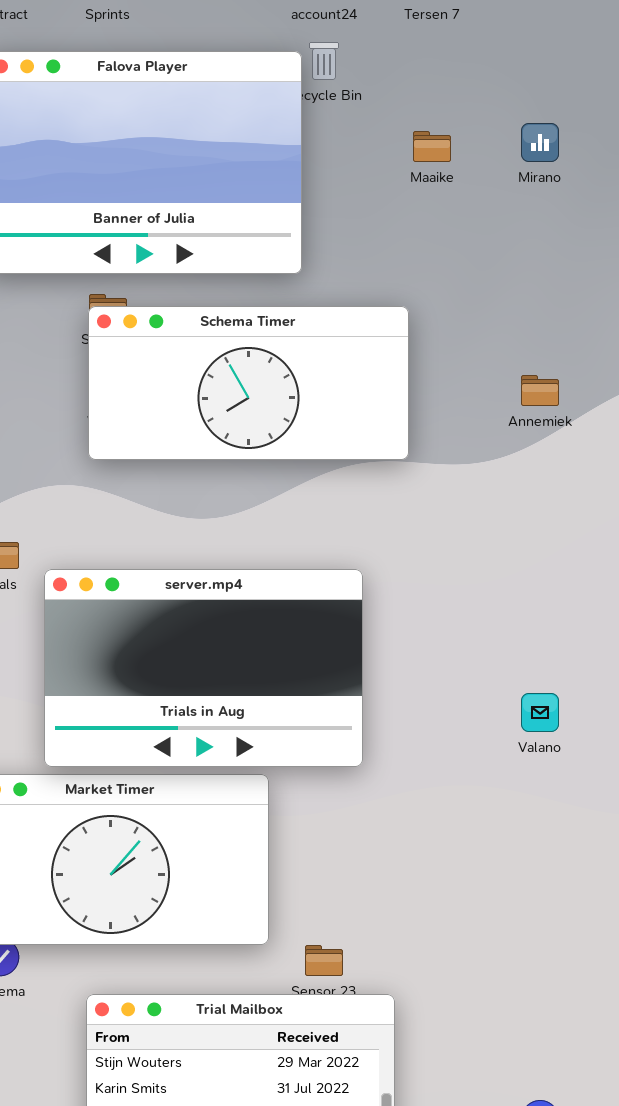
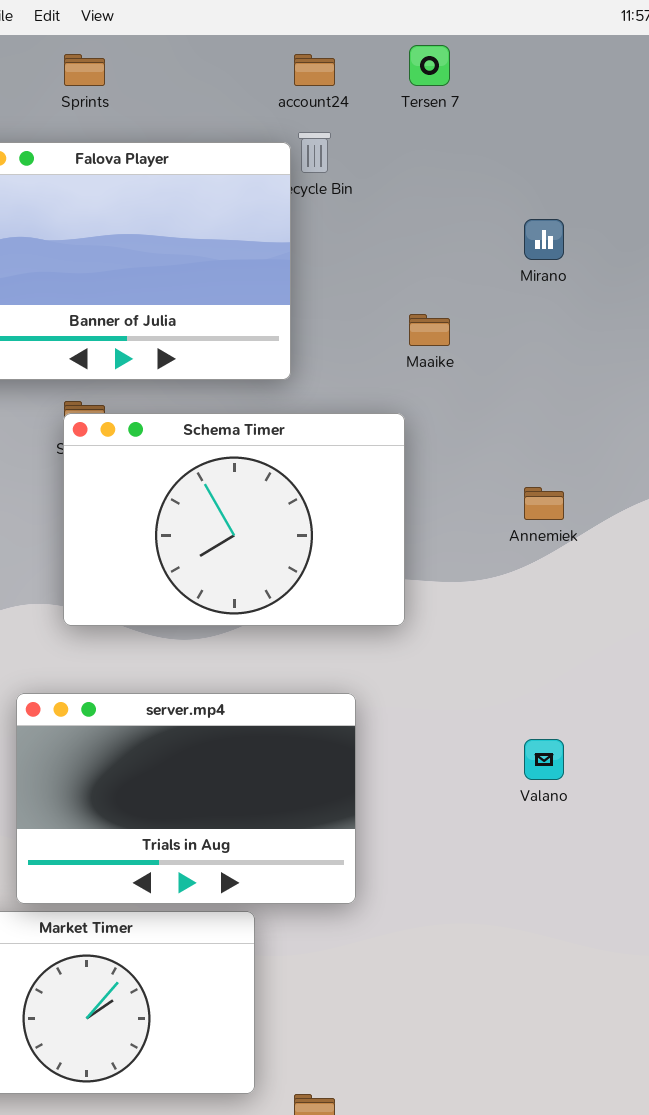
Maaike: [413,131,451,162] -> [409,314,450,346], moved
Schema Timer: [88,306,409,460] -> [63,413,405,626], resized
Valano: [521,693,559,732] -> [524,739,564,780], moved

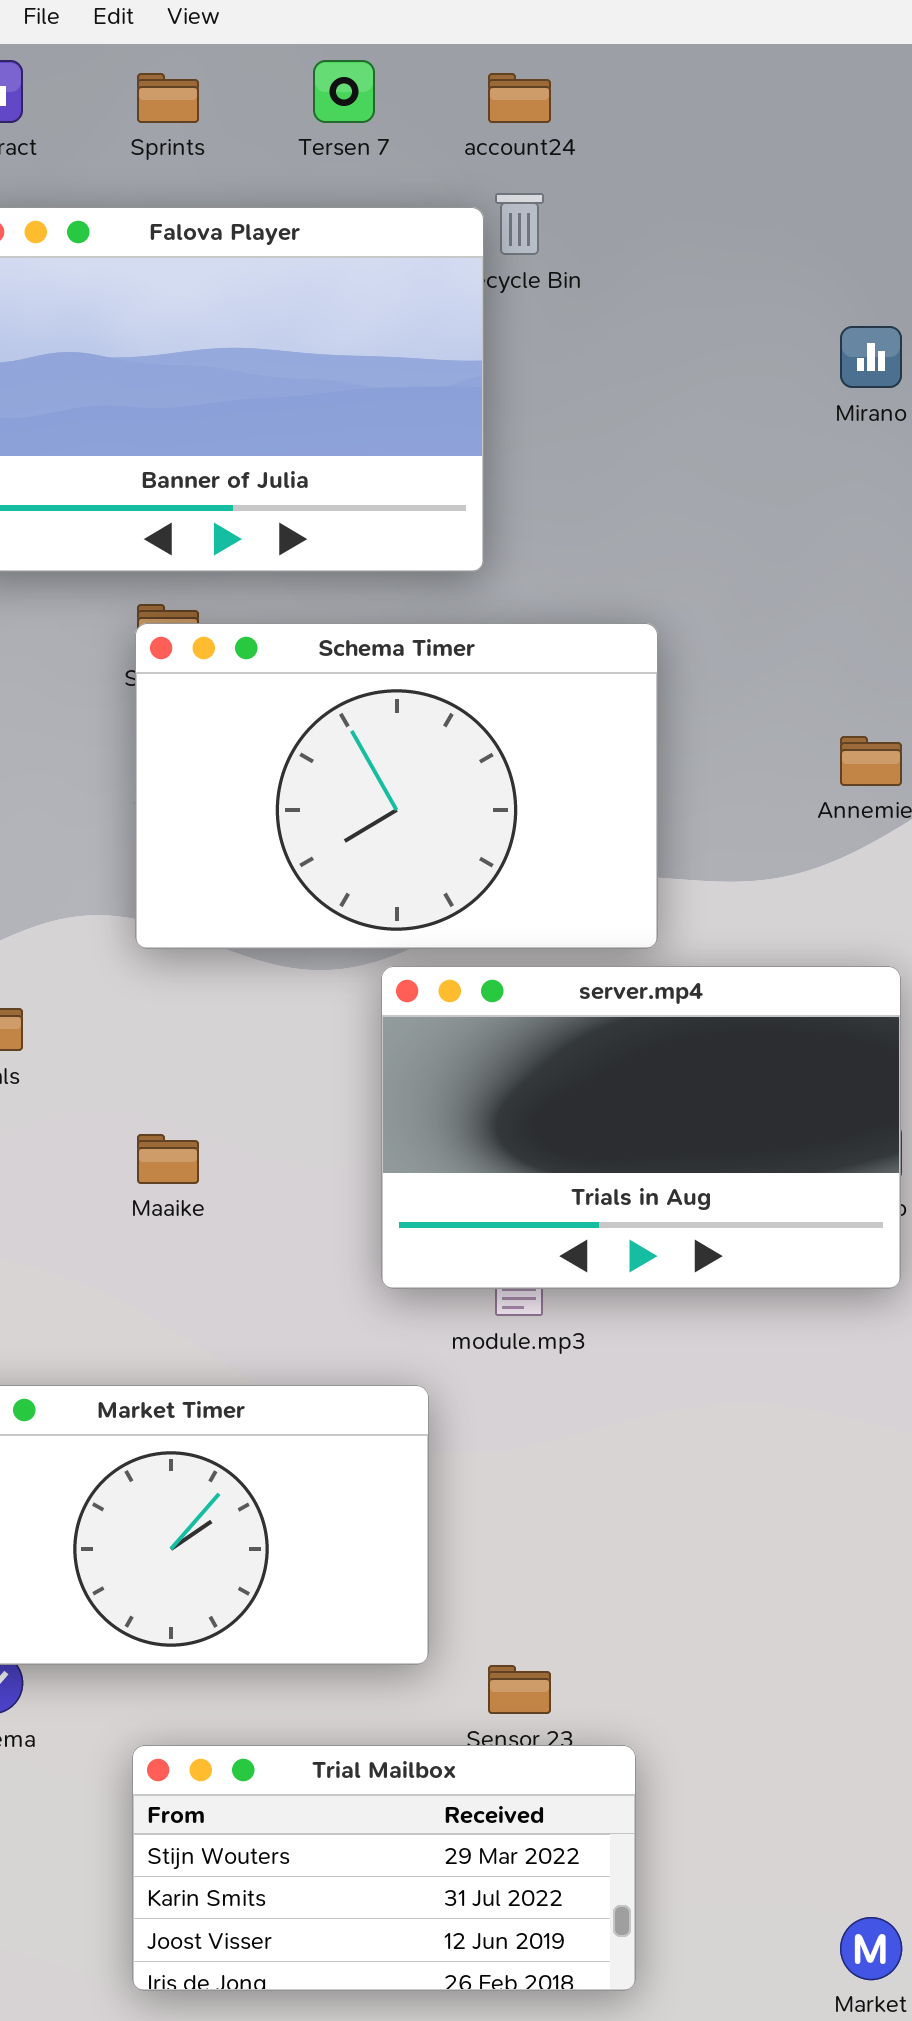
Tersen 7: [409,45,450,86] -> [313,60,375,123], moved
Maaike: [409,314,450,346] -> [137,1134,199,1184], moved
server.mp4: [16,693,356,904] -> [381,966,901,1289], moved

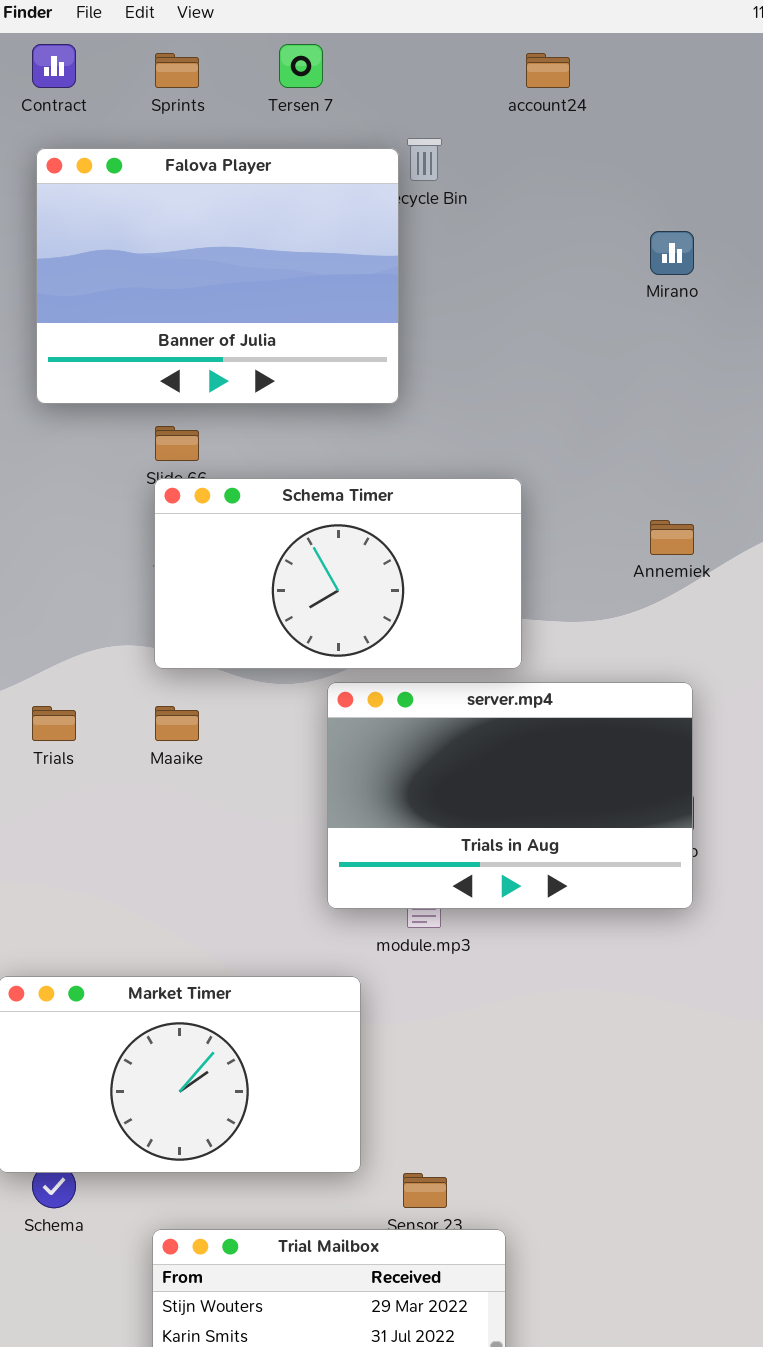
account24: [488,73,551,123] -> [526,53,570,88], moved
Schema Timer: [135,623,658,949] -> [154,478,522,669], resized
Maaike: [137,1134,199,1184] -> [155,706,199,741], moved

